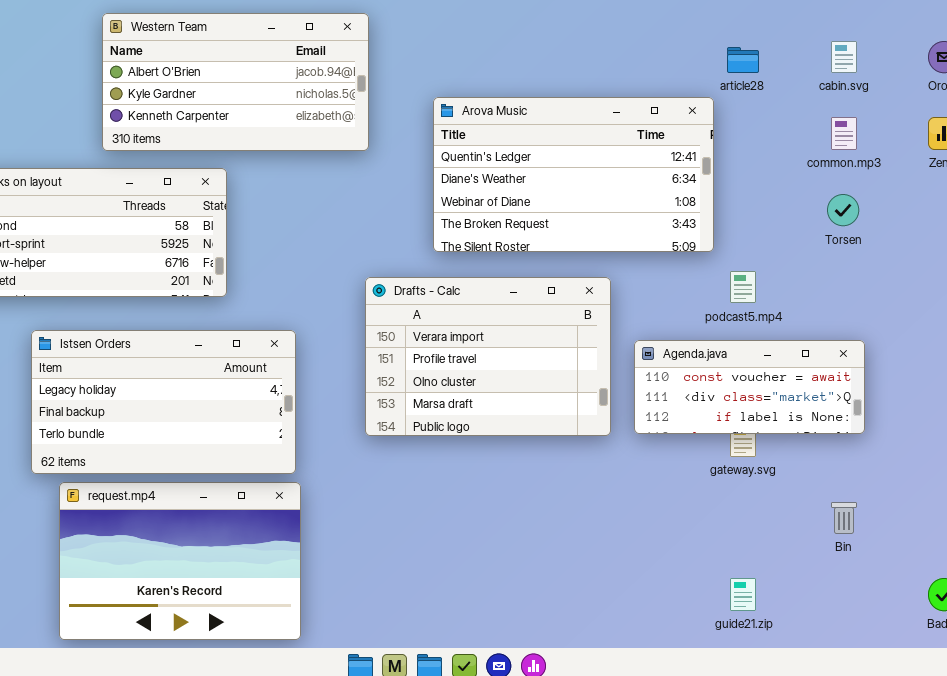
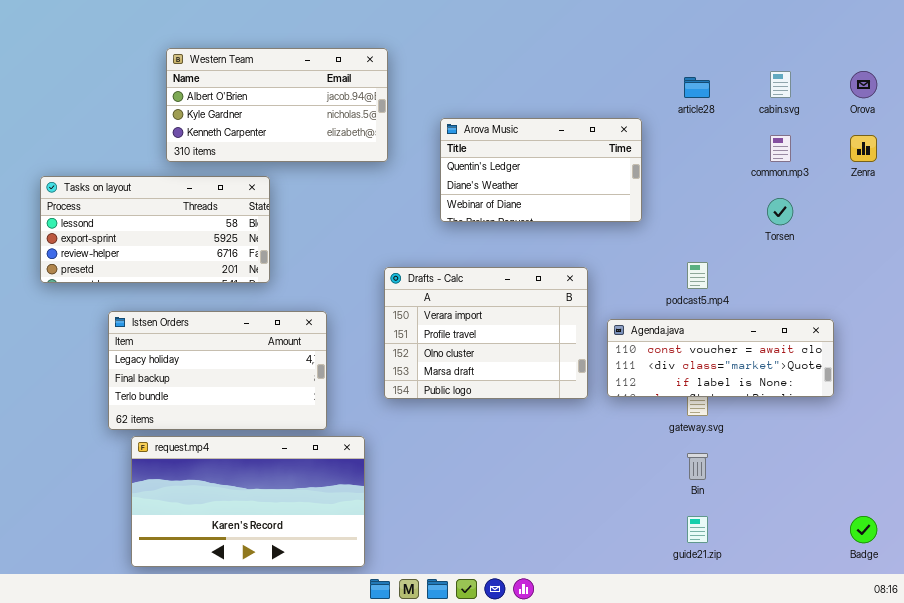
Arova Music: [433,97,714,252] -> [440,118,642,222], resized
Agenda.java: [634,340,865,434] -> [607,319,834,397], resized
request.mp4: [59,482,301,640] -> [131,436,365,567], resized
Bin: [831,502,857,534] -> [687,453,708,480], moved

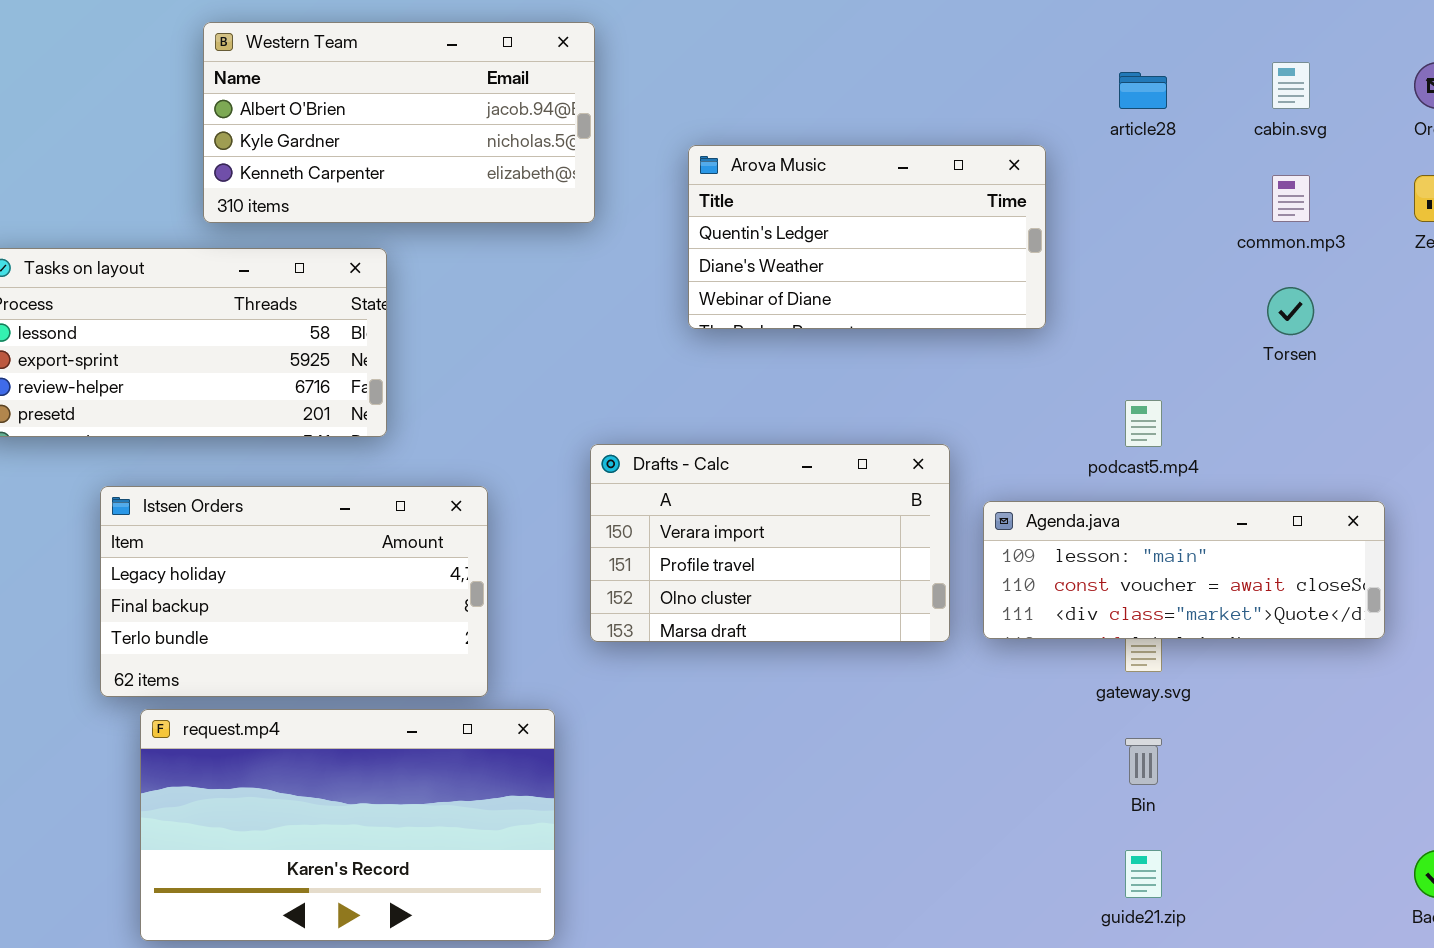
Drafts - Calc: [384,267,588,399] -> [590,444,950,642], resized
Agenda.java: [607,319,834,397] -> [983,501,1385,639], scrolled up 1 row

